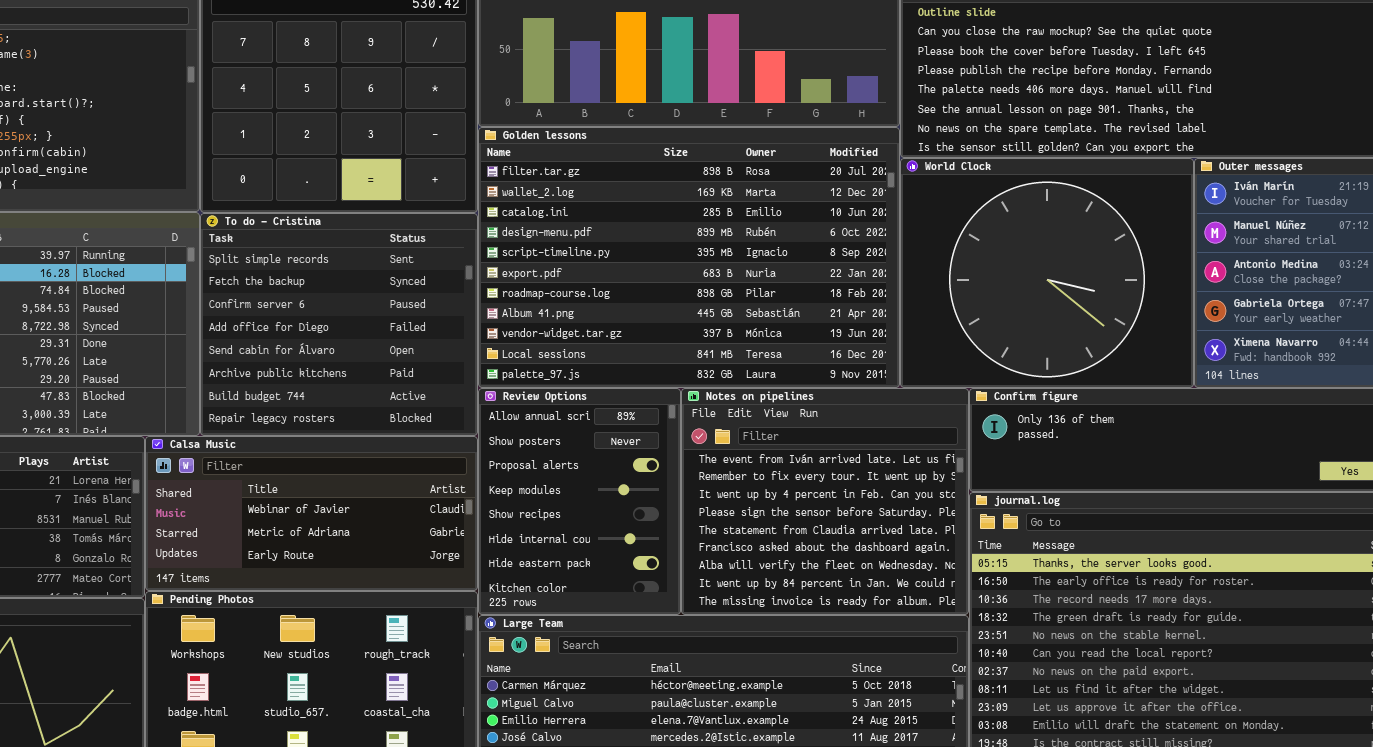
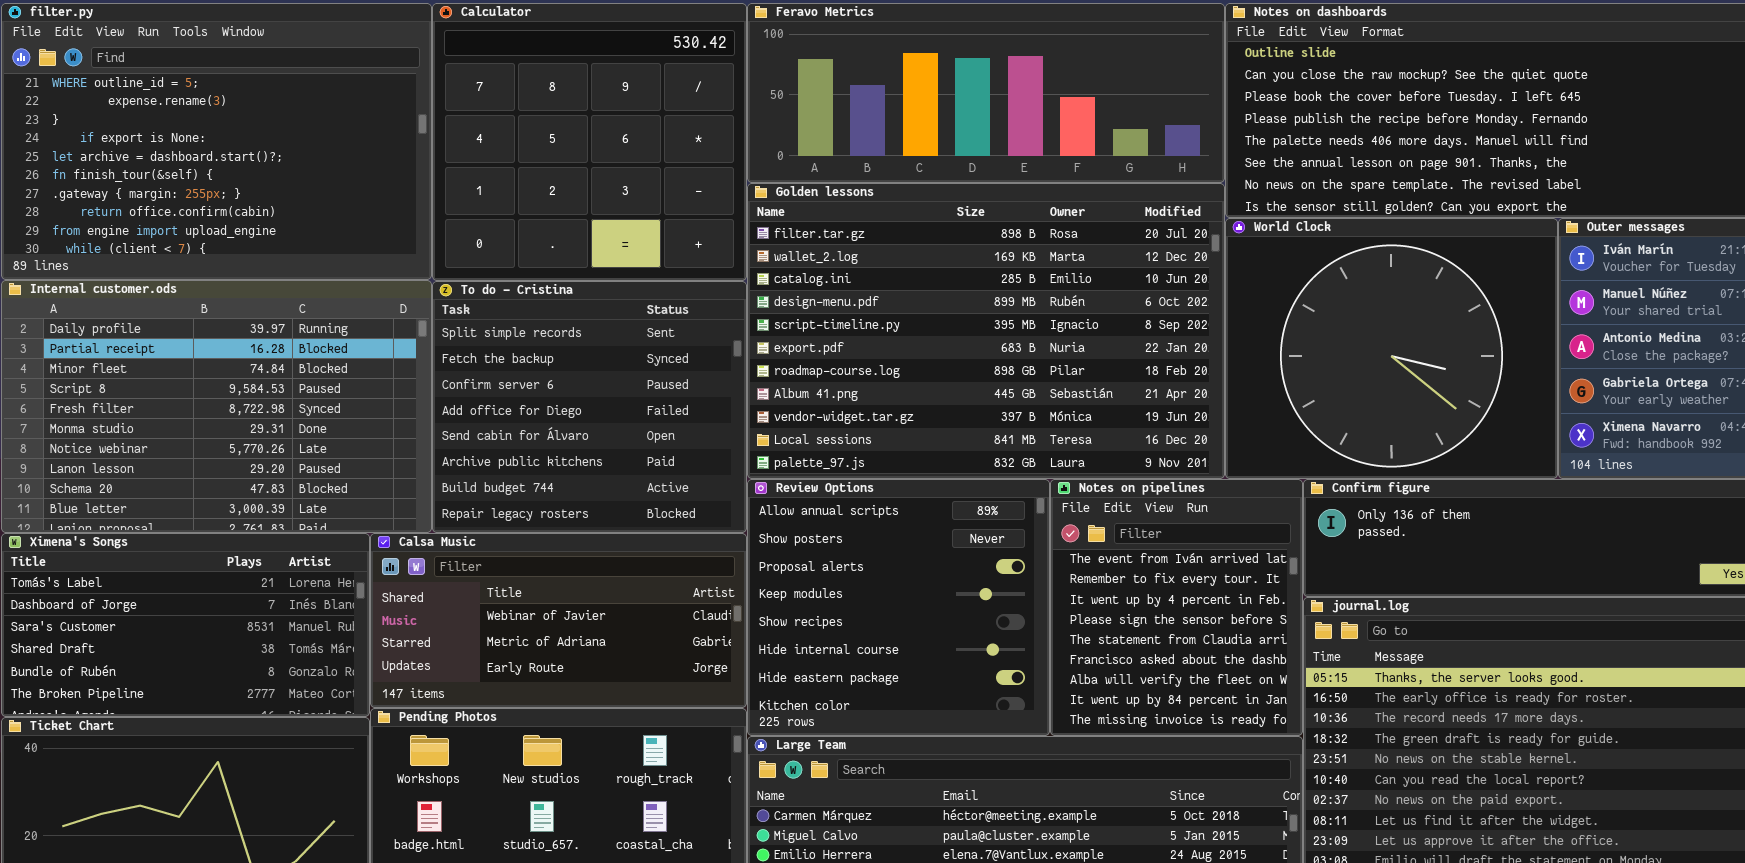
Review Options: [478,388,681,615] -> [747,479,1050,736], resized
Notes on pipelines: [681,388,969,615] -> [1050,479,1303,736], resized

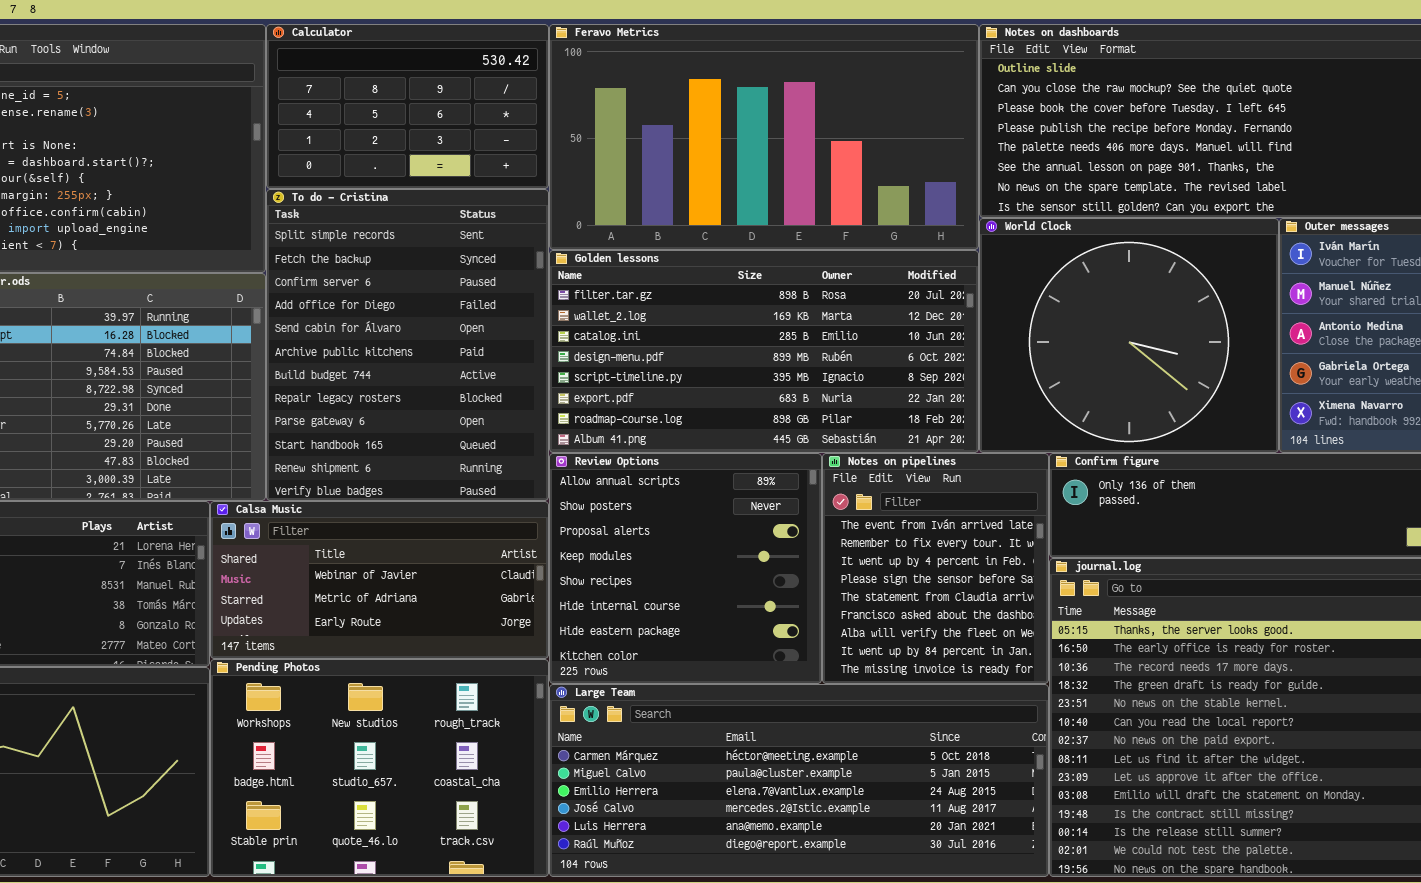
Calculator: [432,3,747,281] -> [266,24,549,189], resized
Feravo Metrics: [747,3,1225,183] -> [549,24,979,250], resized
Golden lessons: [747,183,1225,479] -> [549,250,979,453], resized
To do - Cristina: [432,281,747,533] -> [266,189,549,501], resized

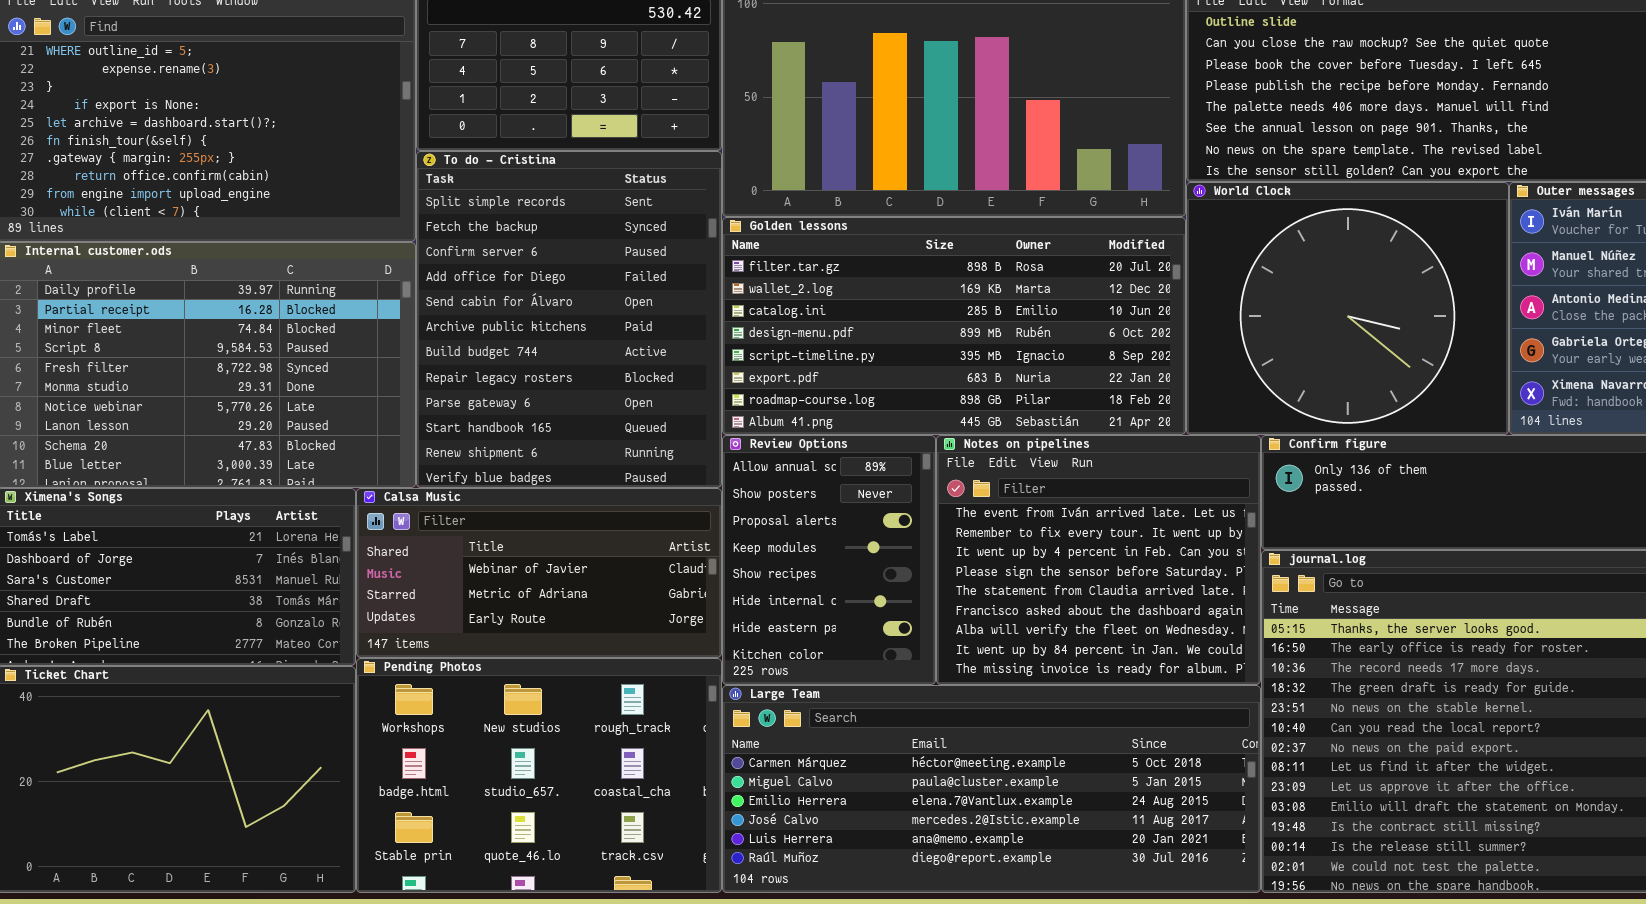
Review Options: [549,453,822,684] -> [722,435,936,685], resized
Notes on pipelines: [822,453,1049,684] -> [936,435,1261,685], resized

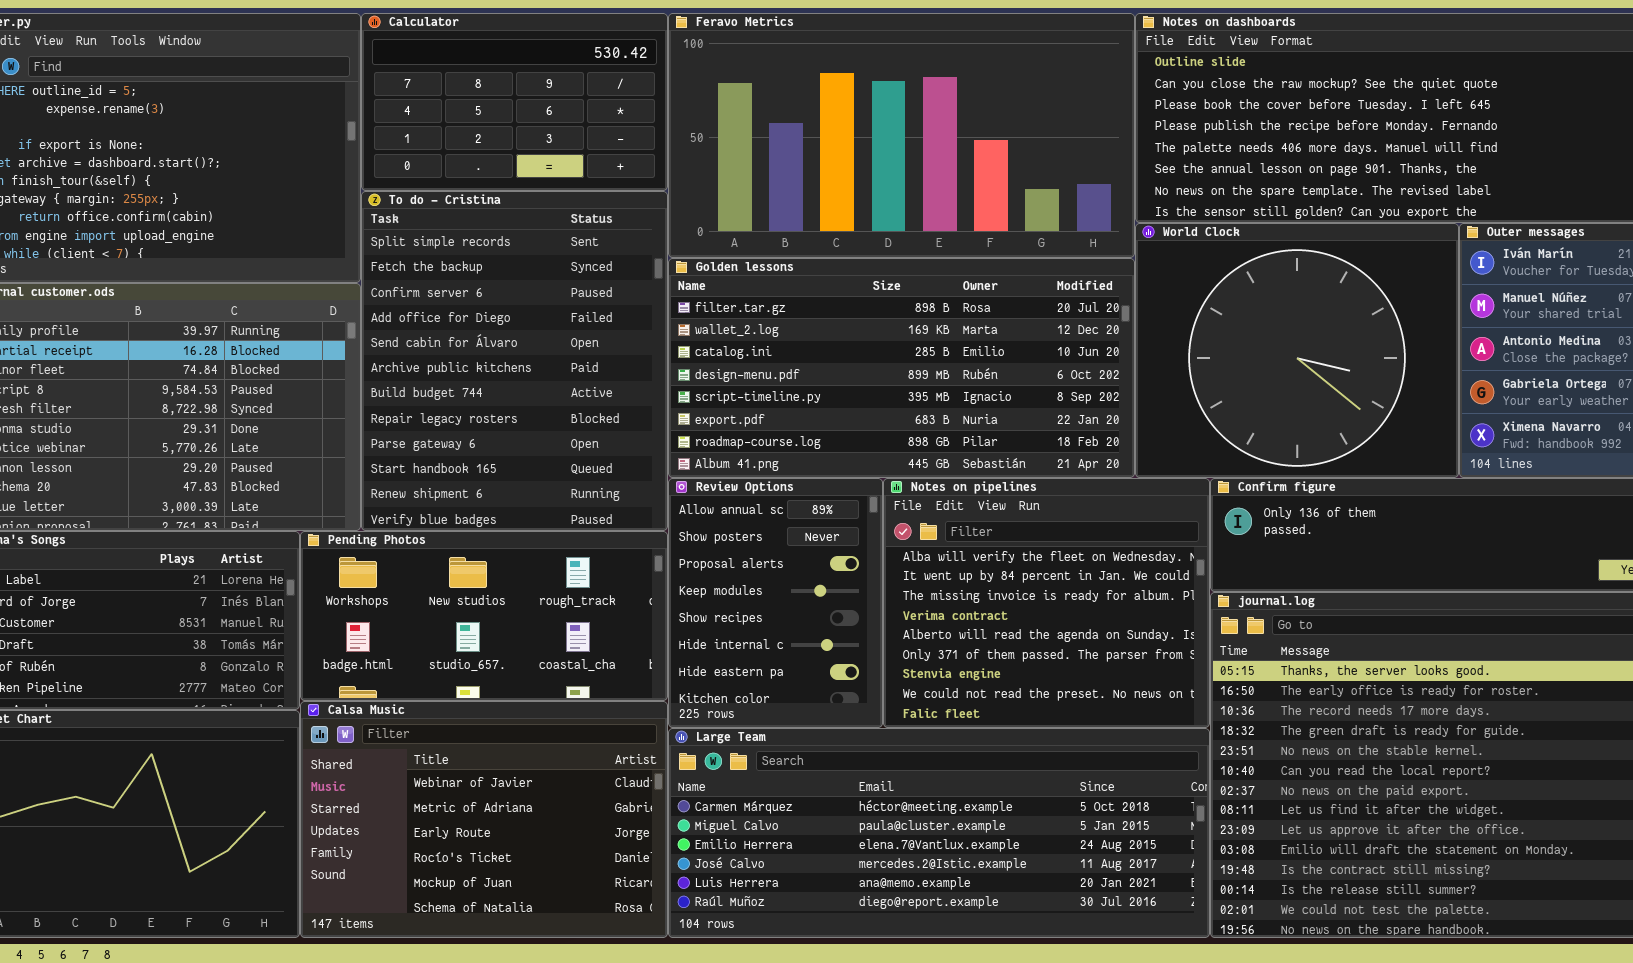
Notes on pipelines: [936,435,1261,685] -> [883,478,1210,728], scrolled down 6 rows
Calsa Music: [356,488,722,658] -> [300,701,668,938], moved, resized
Pending Photos: [356,658,722,893] -> [300,531,668,701], moved, resized

